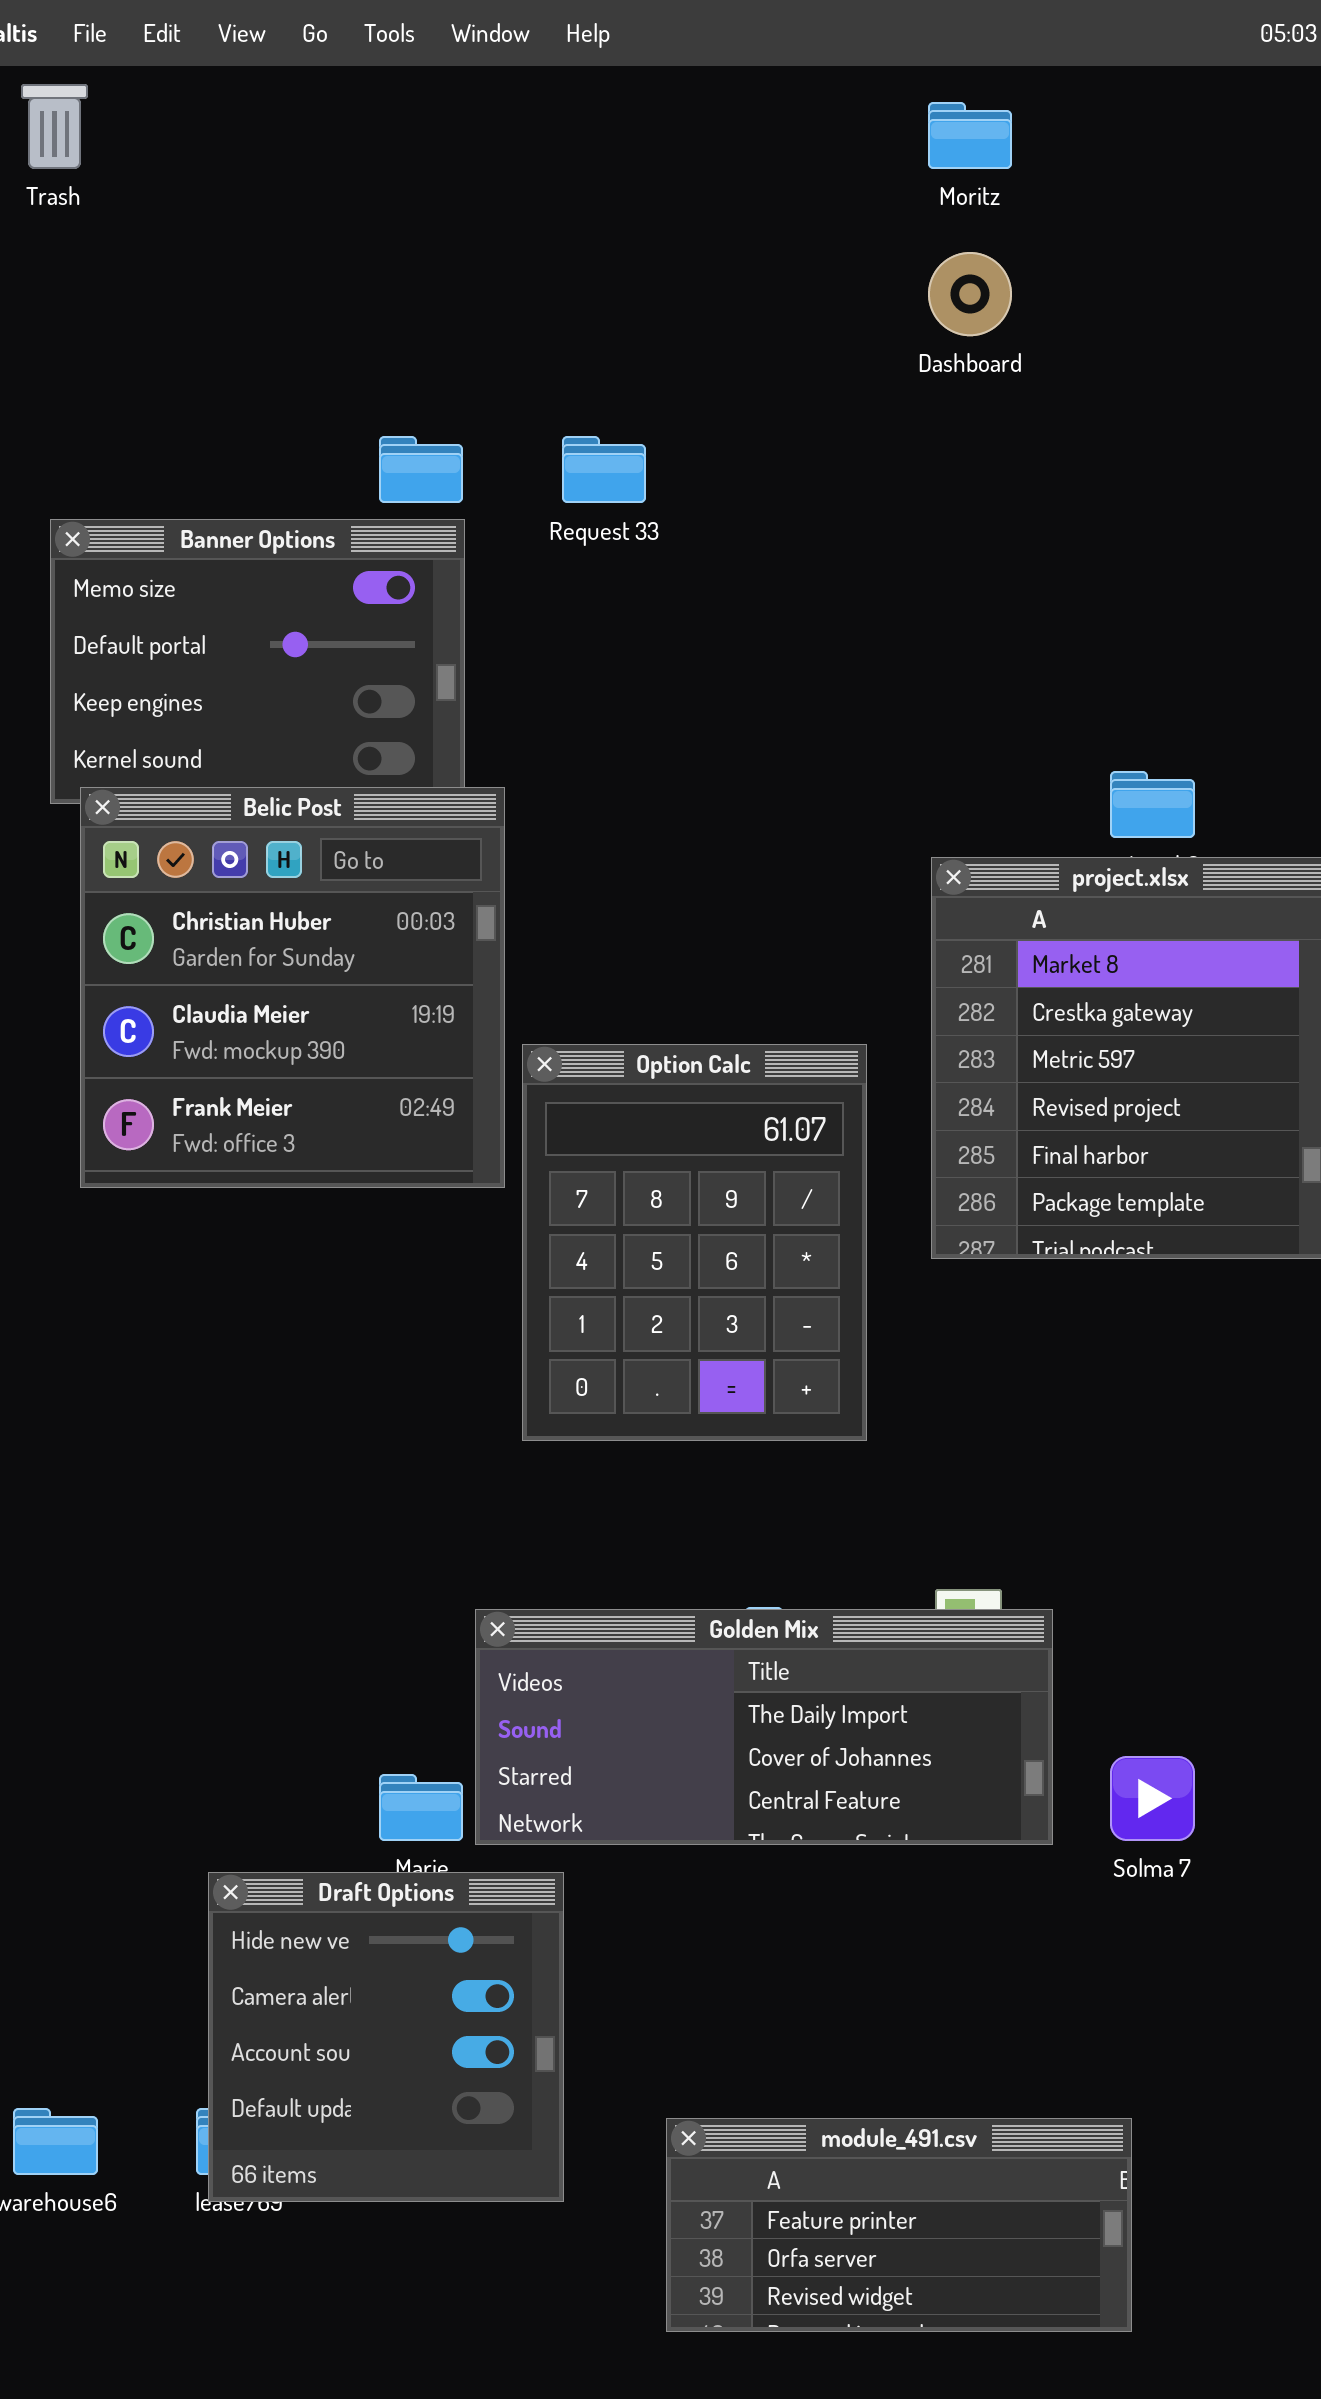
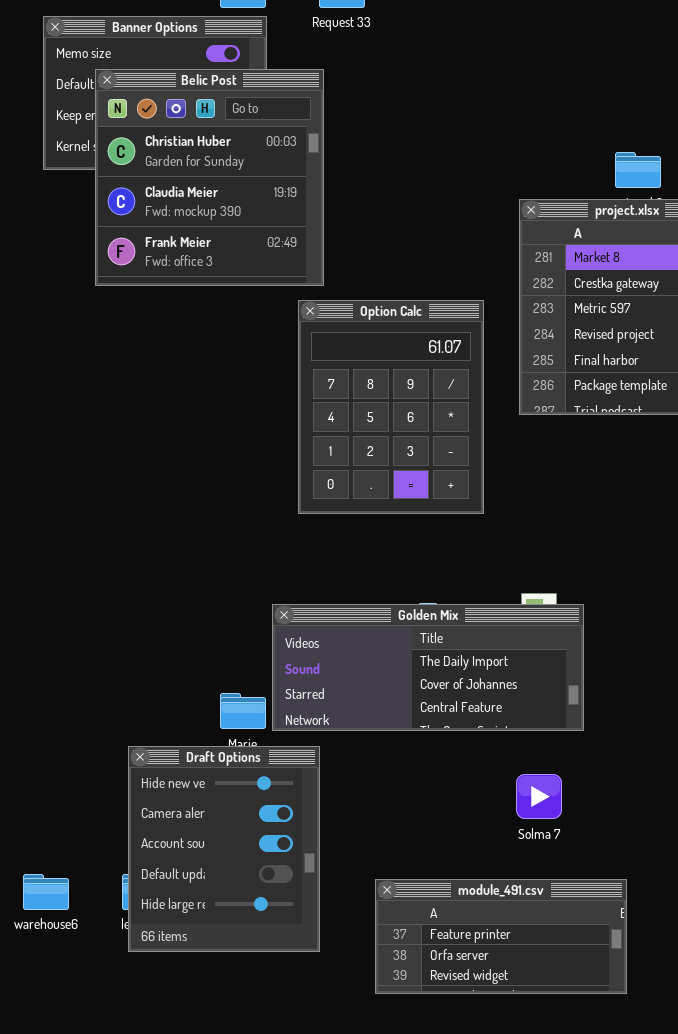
Belic Post: [80,787,505,1188] -> [95,69,324,286], moved
Solma 7: [1110,1756,1195,1841] -> [516,774,562,819], moved
Draft Options: [208,1872,564,2202] -> [128,746,320,952], resized

